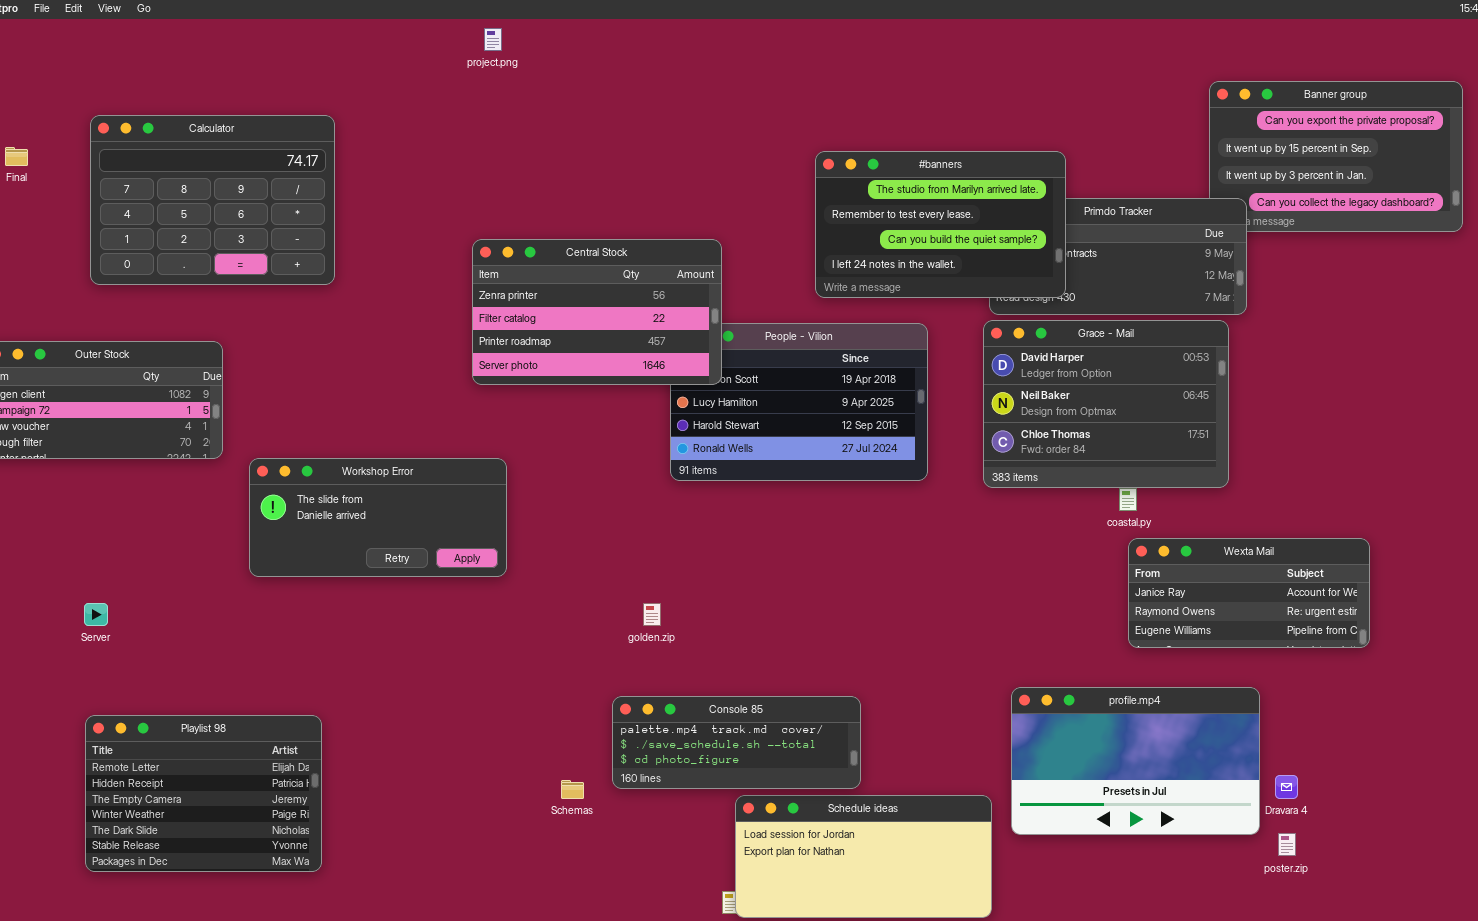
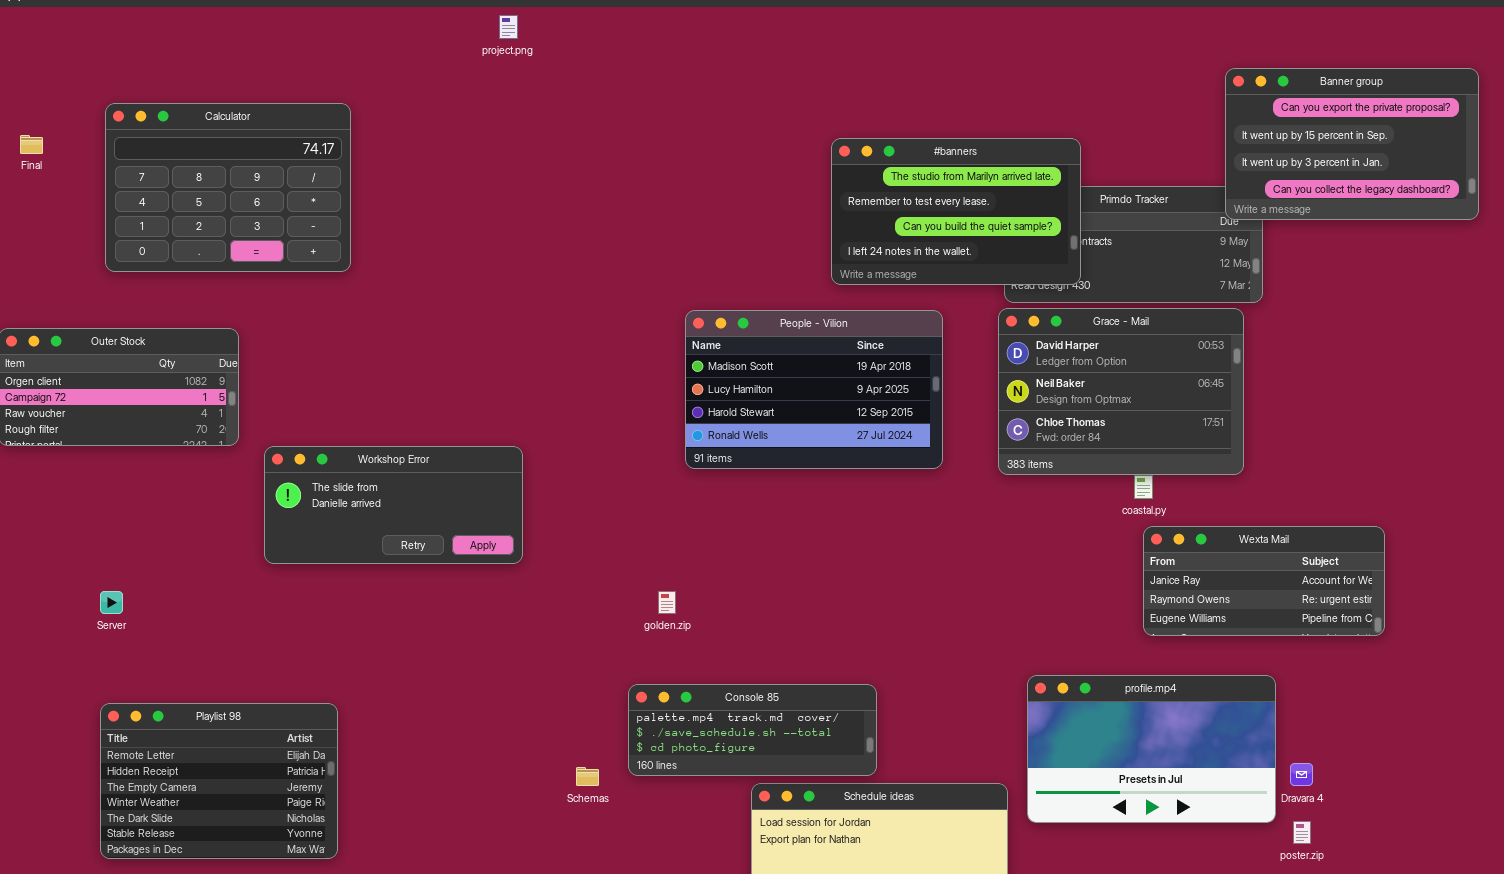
Banner group: [1209,81,1463,232] -> [1225,68,1479,220], raised
Central Stock: [472,239,722,385] -> none, closed

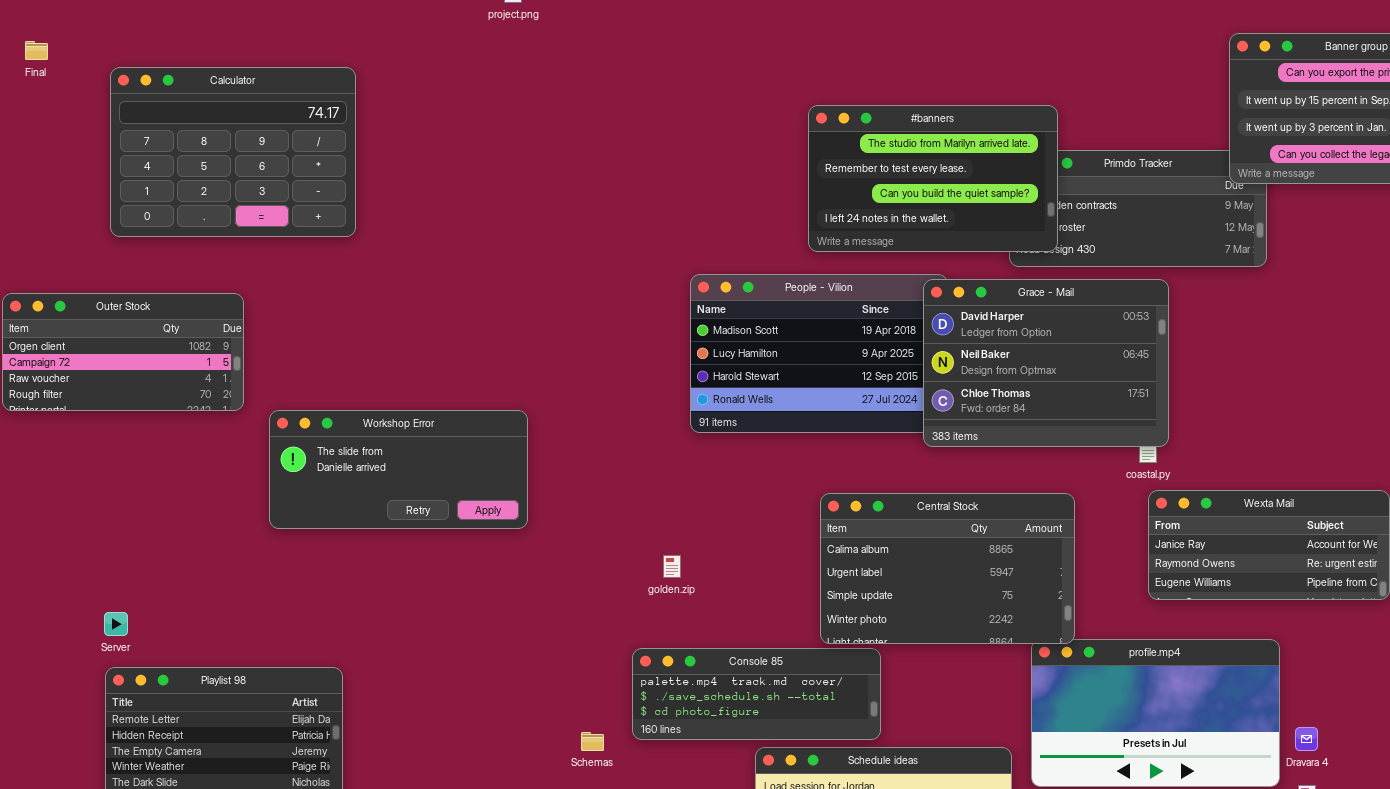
Final: [20,135,43,154] -> [25,41,48,60], moved
#banners: [831,138,1081,285] -> [808,105,1058,252], moved
Grace - Mail: [998,308,1244,475] -> [923,279,1169,447], moved
Central Stock: none -> [820,493,1075,644], opened
Server: [100,591,123,614] -> [104,612,128,636], moved

